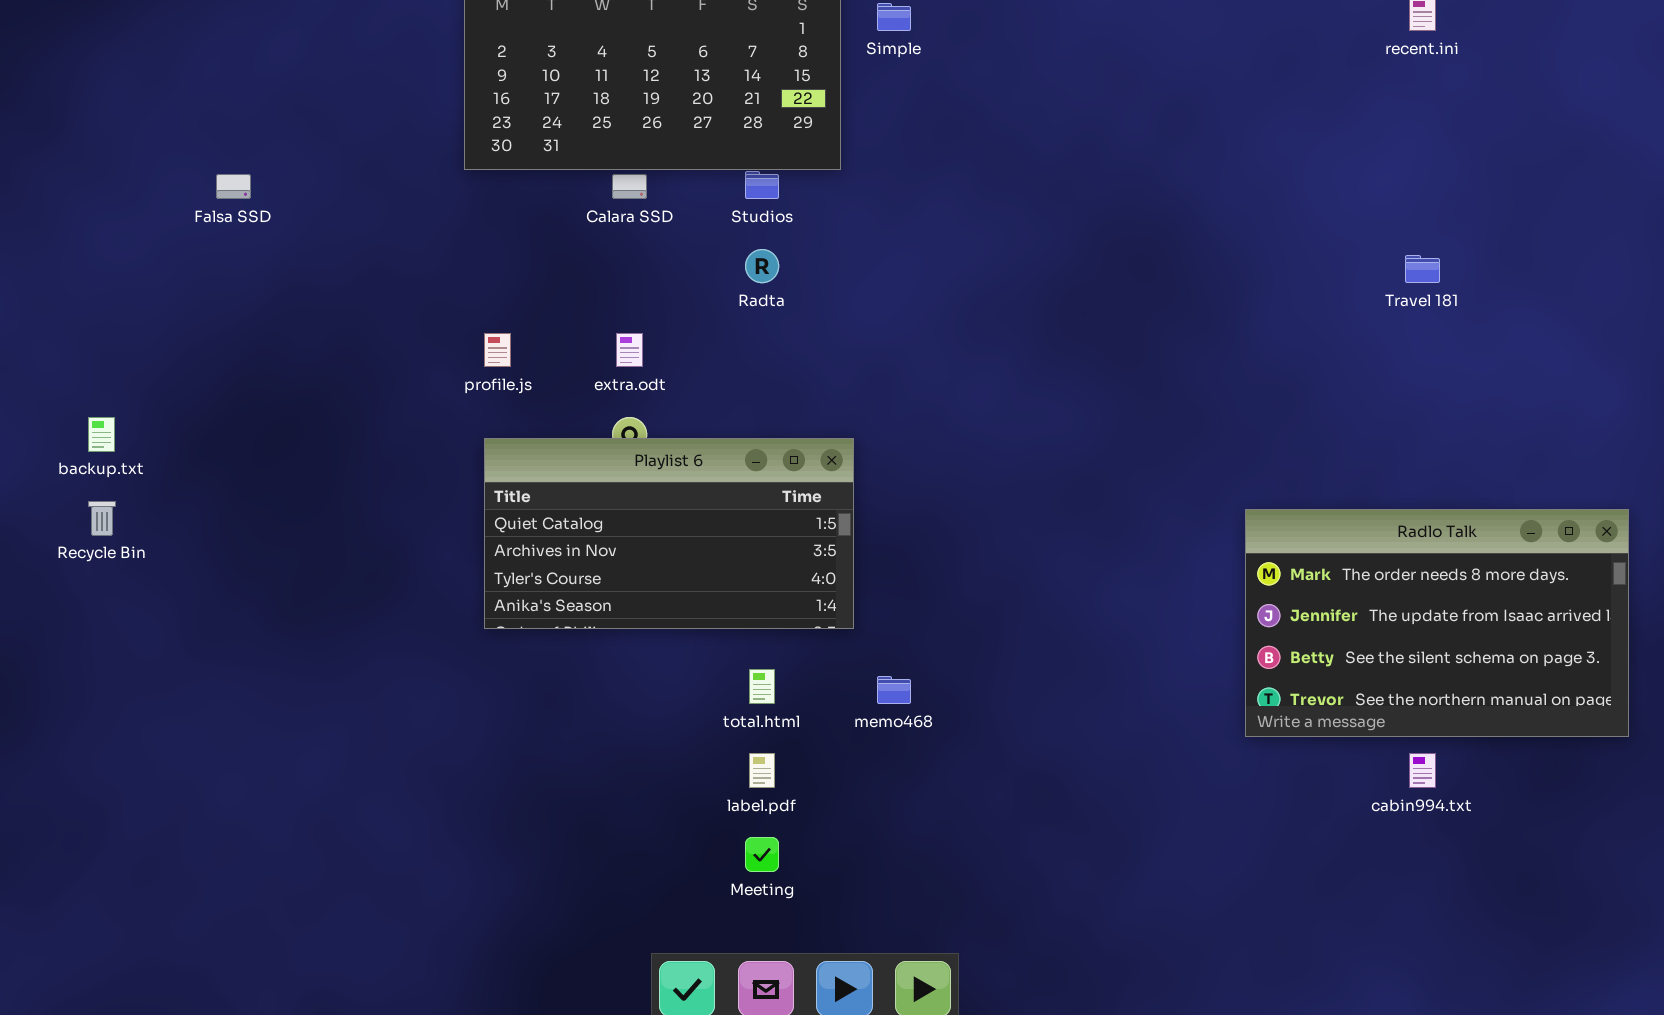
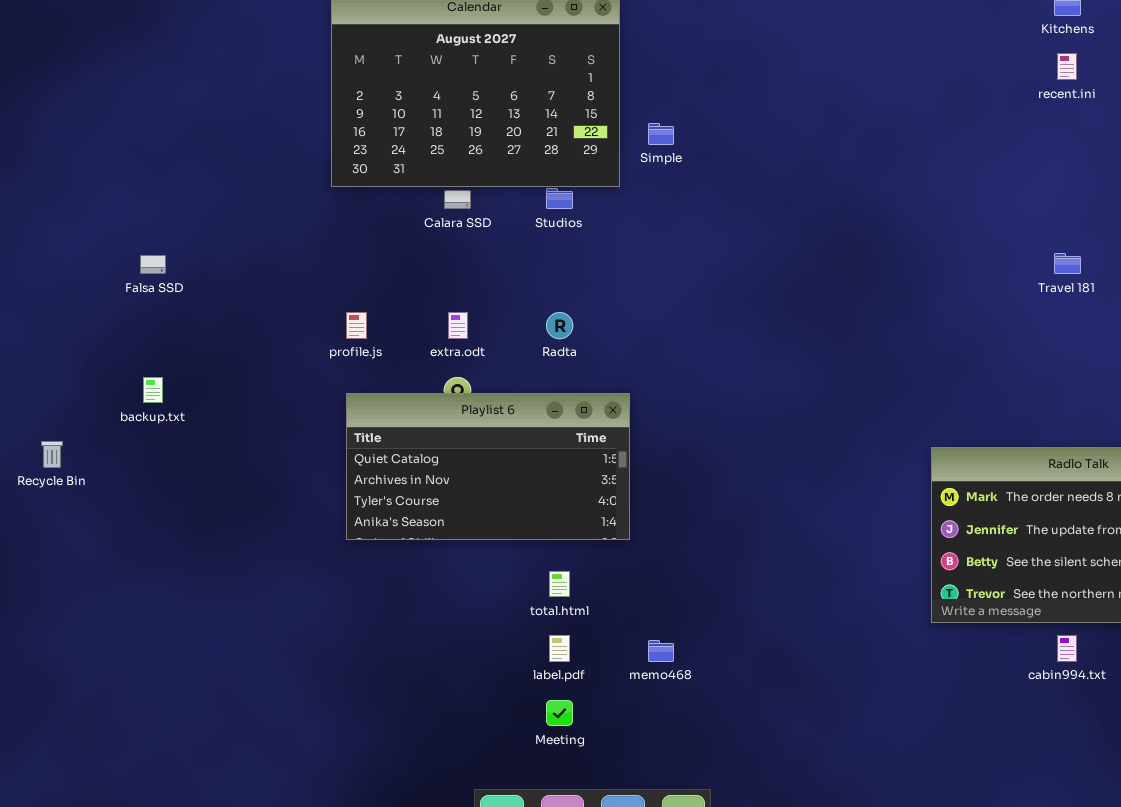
Simple: [877,3,911,31] -> [648,123,674,145], moved
Falsa SSD: [216,174,251,199] -> [140,255,166,274], moved
Radta: [745,249,779,283] -> [546,312,573,339], moved
backup.txt: [88,417,115,452] -> [143,377,163,403], moved
memo468: [877,676,911,704] -> [648,640,674,662], moved

